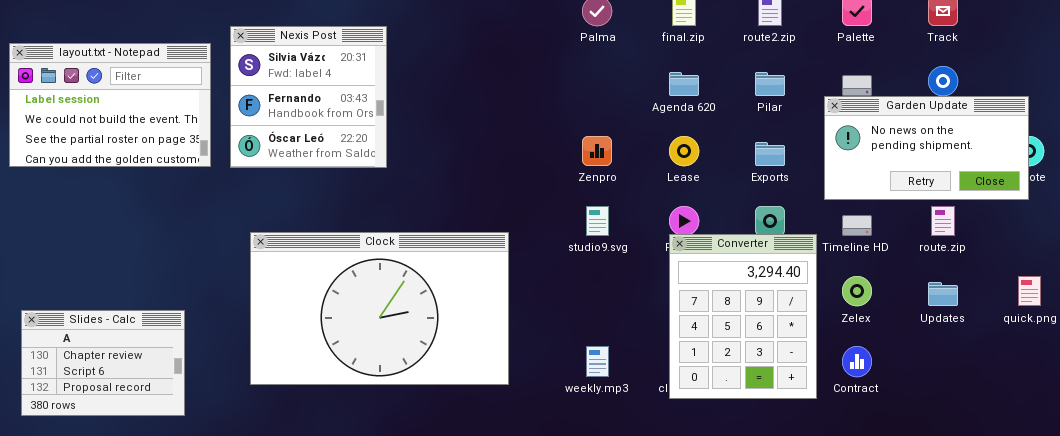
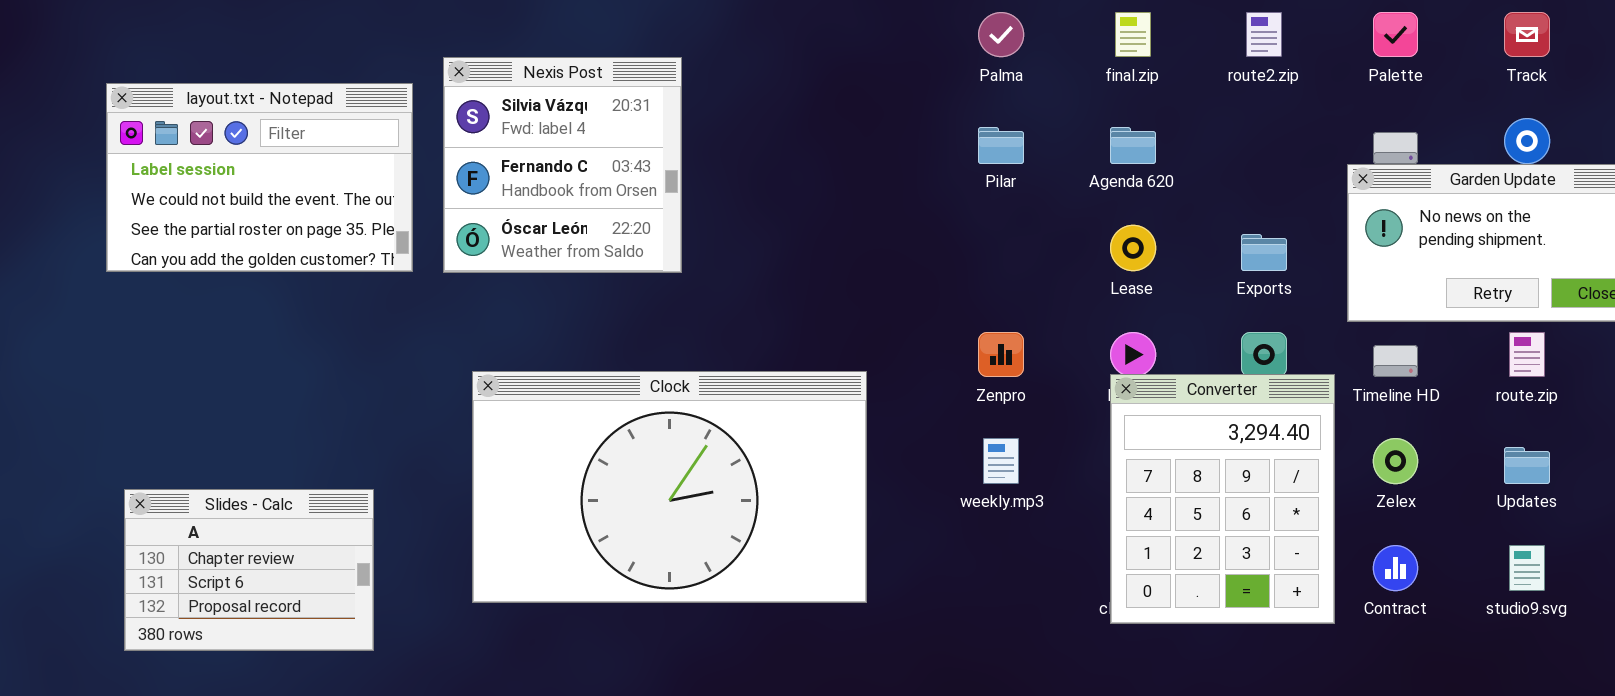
Pilar: [755,72,785,96] -> [978,127,1024,164], moved
Zenpro: [582,136,612,166] -> [978,332,1024,377], moved
studio9.svg: [586,206,609,236] -> [1509,545,1545,591], moved
weekly.mp3: [586,346,609,377] -> [983,438,1019,484], moved

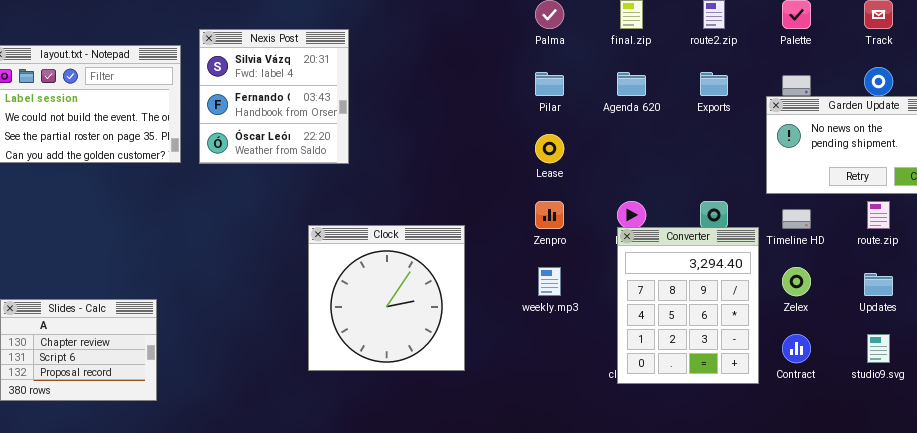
Lease: [1110,225,1156,271] -> [535,134,564,163], moved
Exports: [1241,234,1287,271] -> [700,72,728,96], moved
Clock: [472,371,867,603] -> [308,225,465,371], resized

